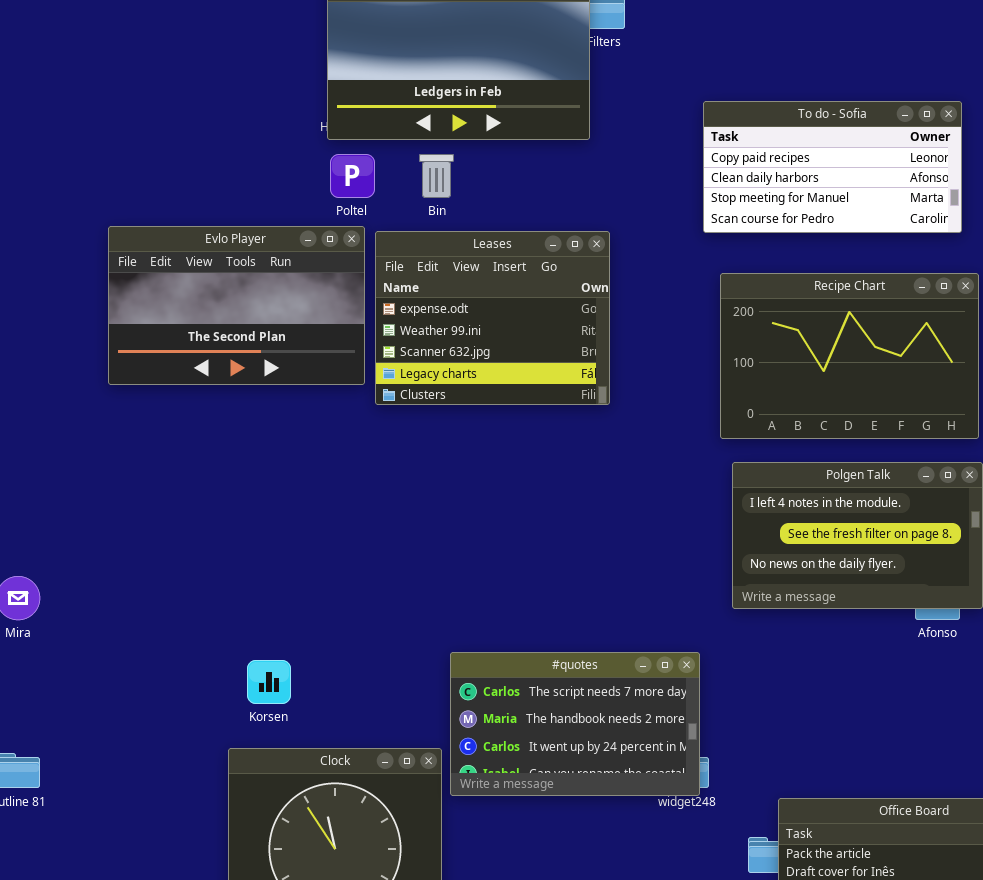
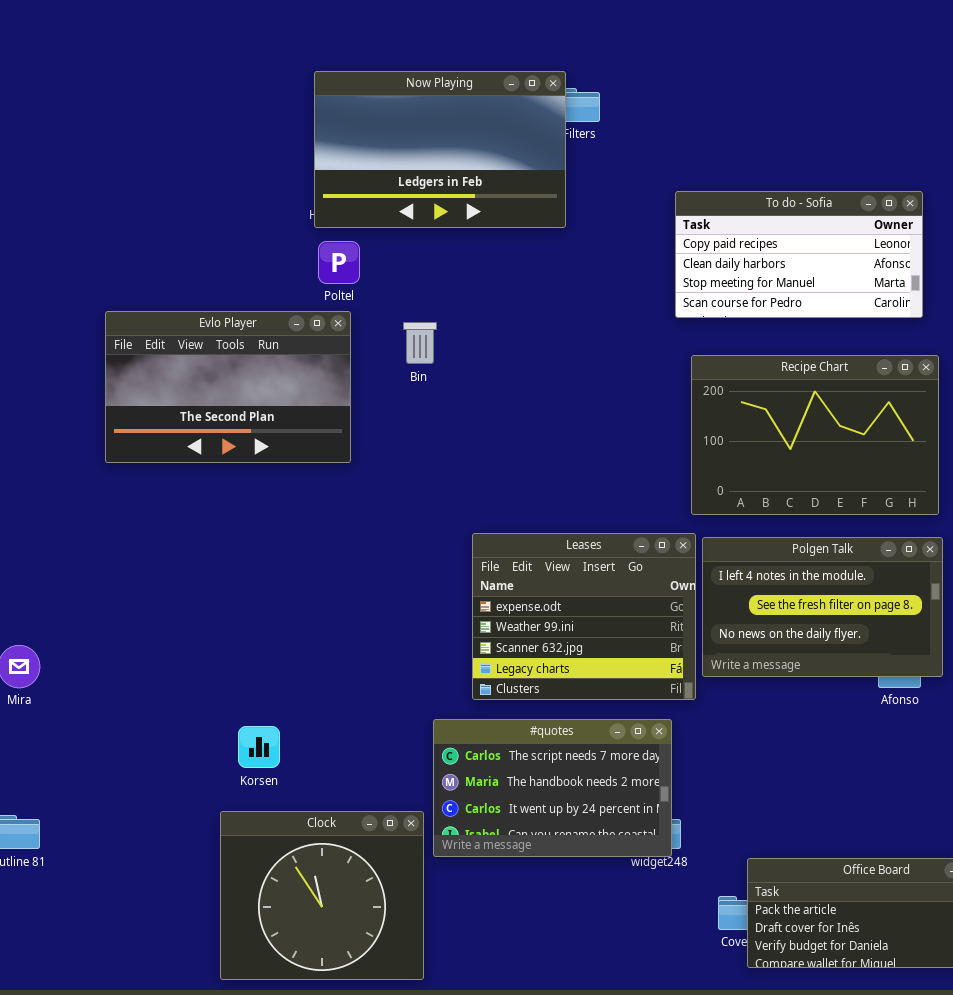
Bin: [419,154,454,198] -> [403,322,437,364], moved
Leases: [375,231,610,405] -> [472,533,696,700], moved

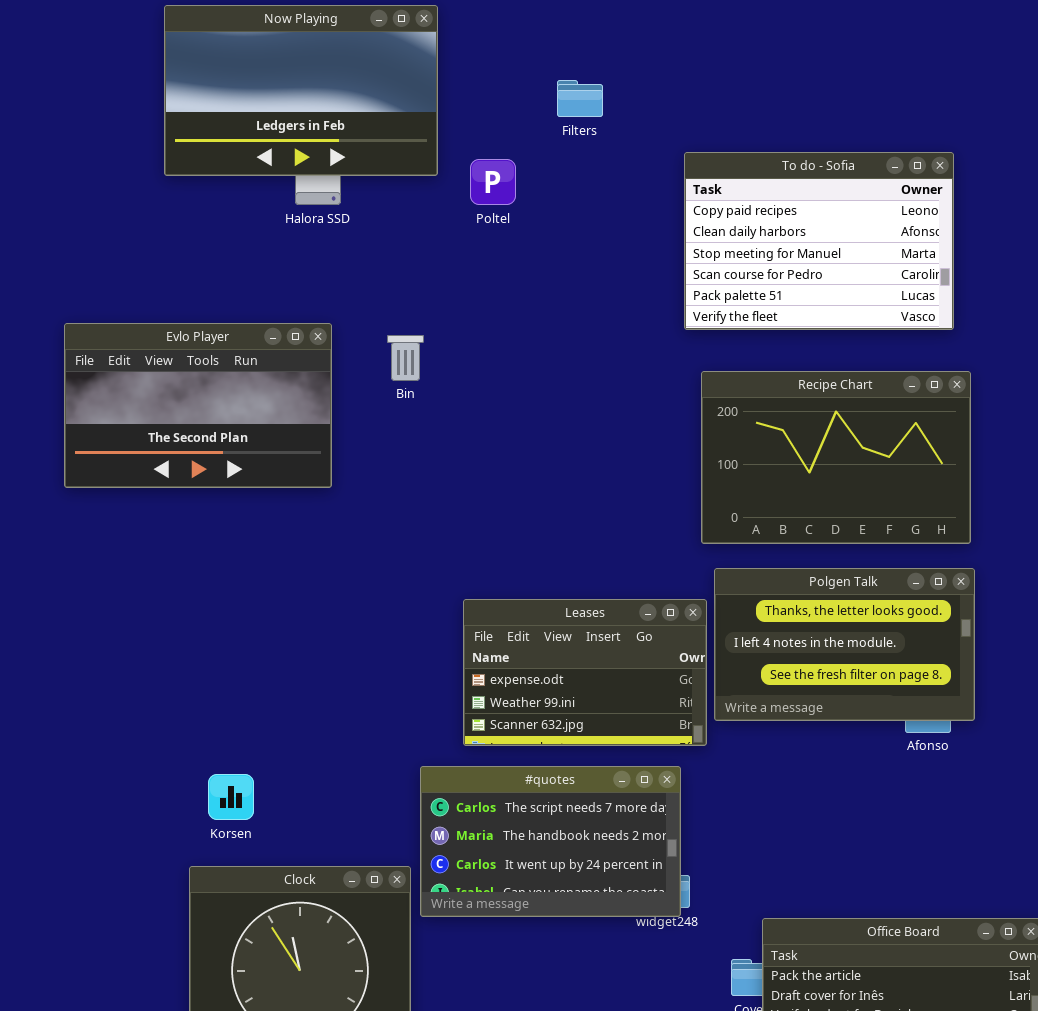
Now Playing: [314,71,566,228] -> [164,5,438,176], moved
To do - Sofia: [675,191,923,318] -> [684,152,954,330], resized
Poltel: [318,241,360,284] -> [470,159,516,205], moved
Leases: [472,533,696,700] -> [463,599,707,746], resized
Polgen Talk: [702,537,943,677] -> [714,568,975,721], scrolled up 1 row

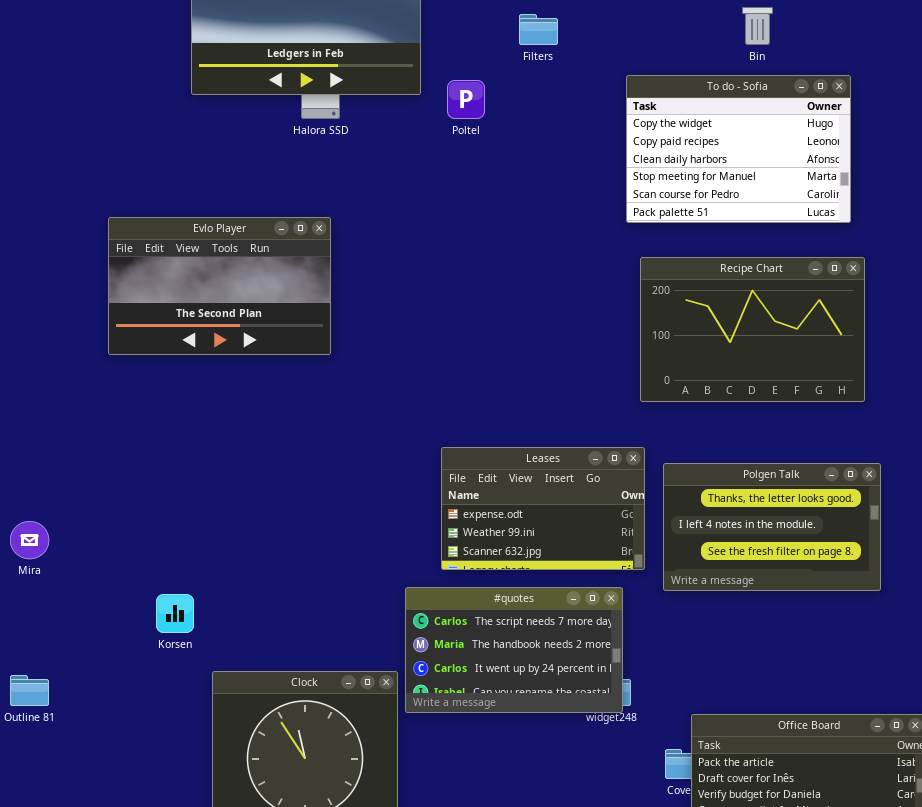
To do - Sofia: [684,152,954,330] -> [626,75,851,223], scrolled up 1 row
Bin: [387,335,424,381] -> [742,7,773,45], moved
Polgen Talk: [714,568,975,721] -> [663,463,881,591], moved
Korsen: [208,774,254,820] -> [156,594,194,633], moved

